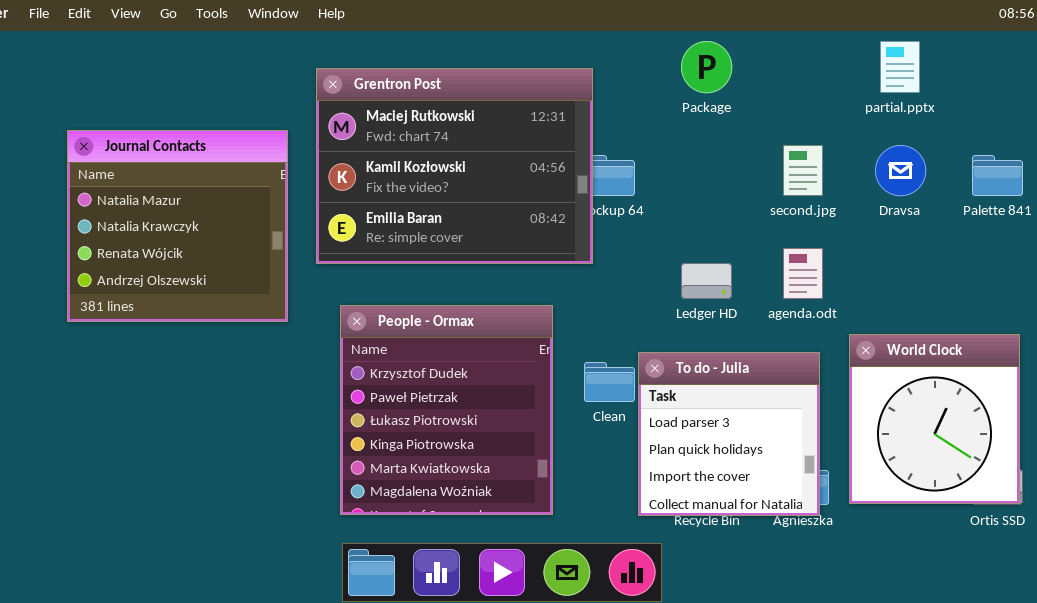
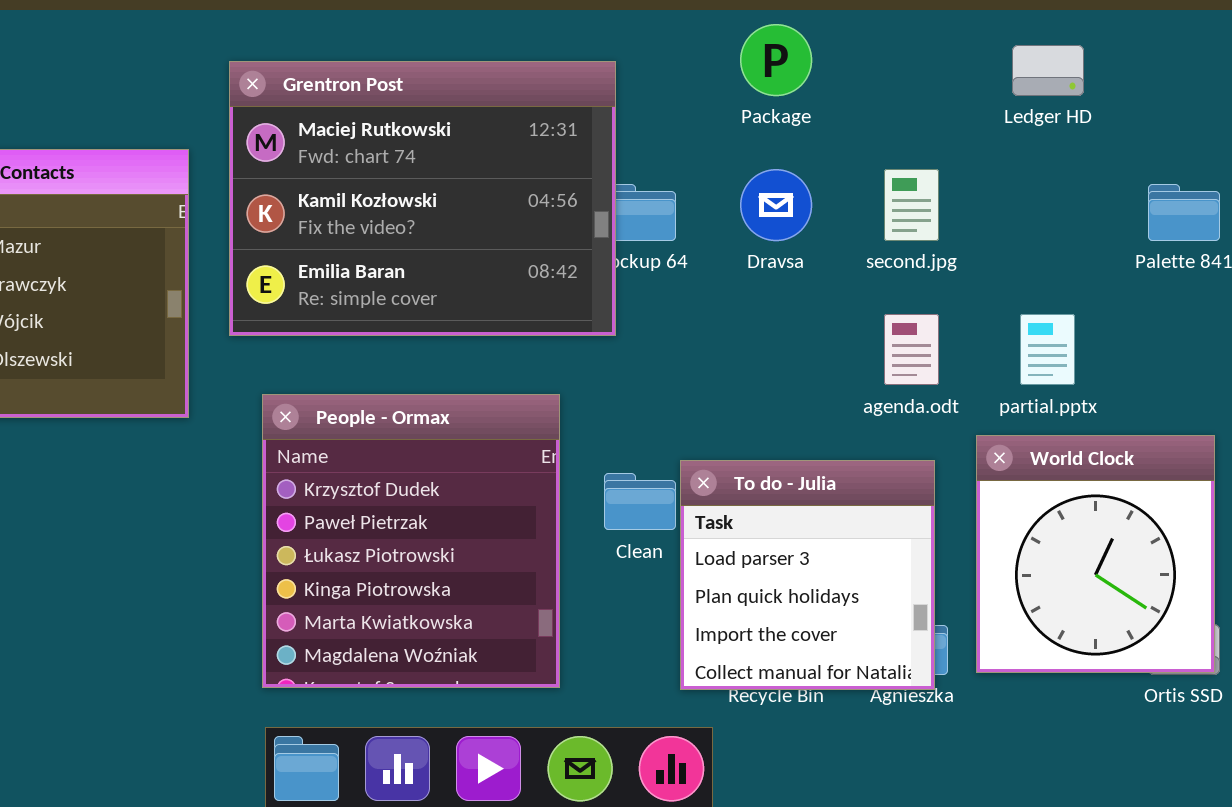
partial.pptx: [880,41,920,93] -> [1020,314,1075,385], moved
Dravsa: [875,145,926,196] -> [740,169,812,241], moved
Ledger HD: [681,263,732,299] -> [1012,45,1084,96], moved

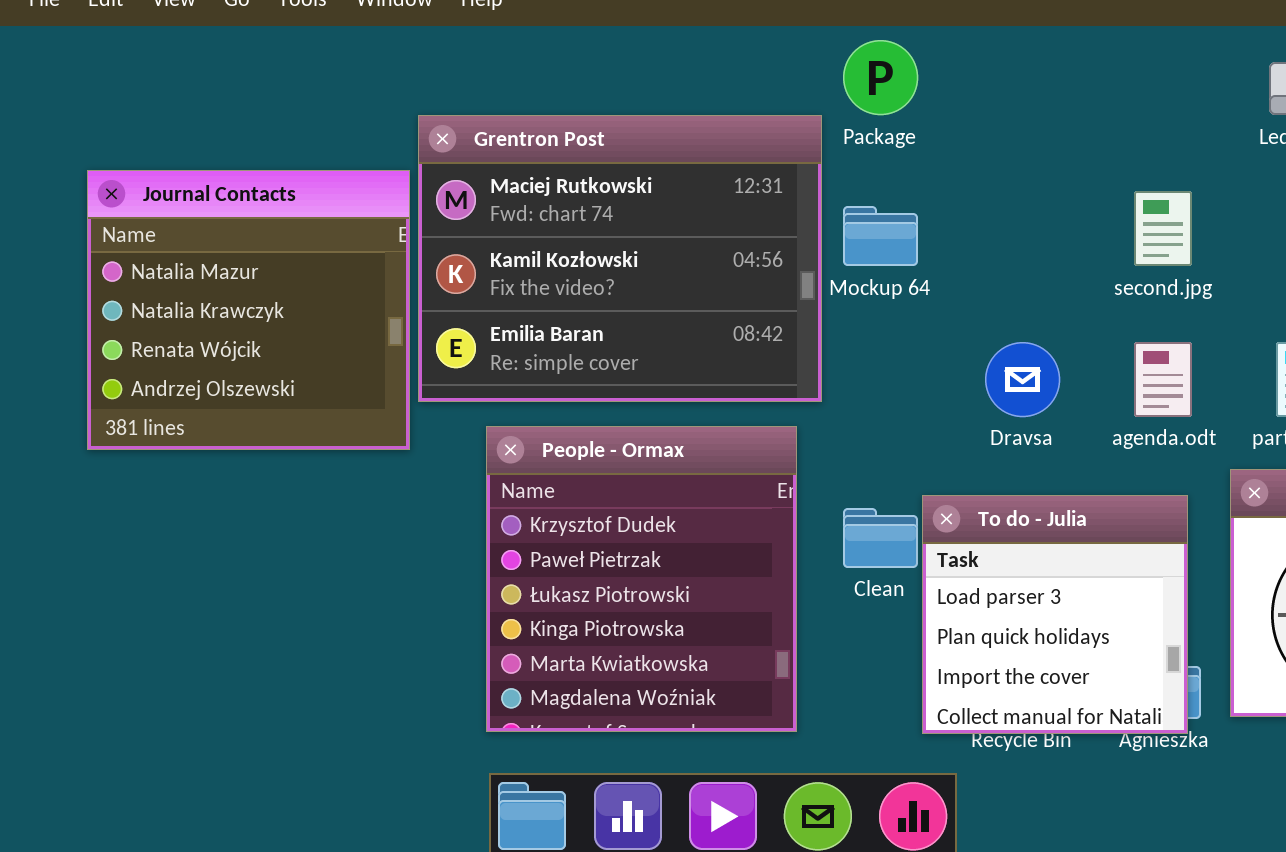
Package: [740,24,812,96] -> [843,40,918,115], moved
Grentron Post: [229,61,616,336] -> [418,115,822,402], moved
Dravsa: [740,169,812,241] -> [985,342,1060,417], moved

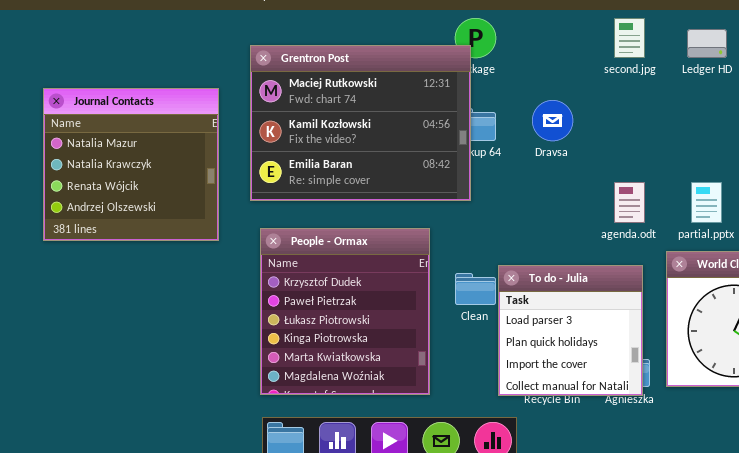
Grentron Post: [418,115,822,402] -> [250,45,471,201], moved
second.jpg: [1134,191,1192,266] -> [614,18,645,58], moved
Dravsa: [985,342,1060,417] -> [532,100,573,141], moved

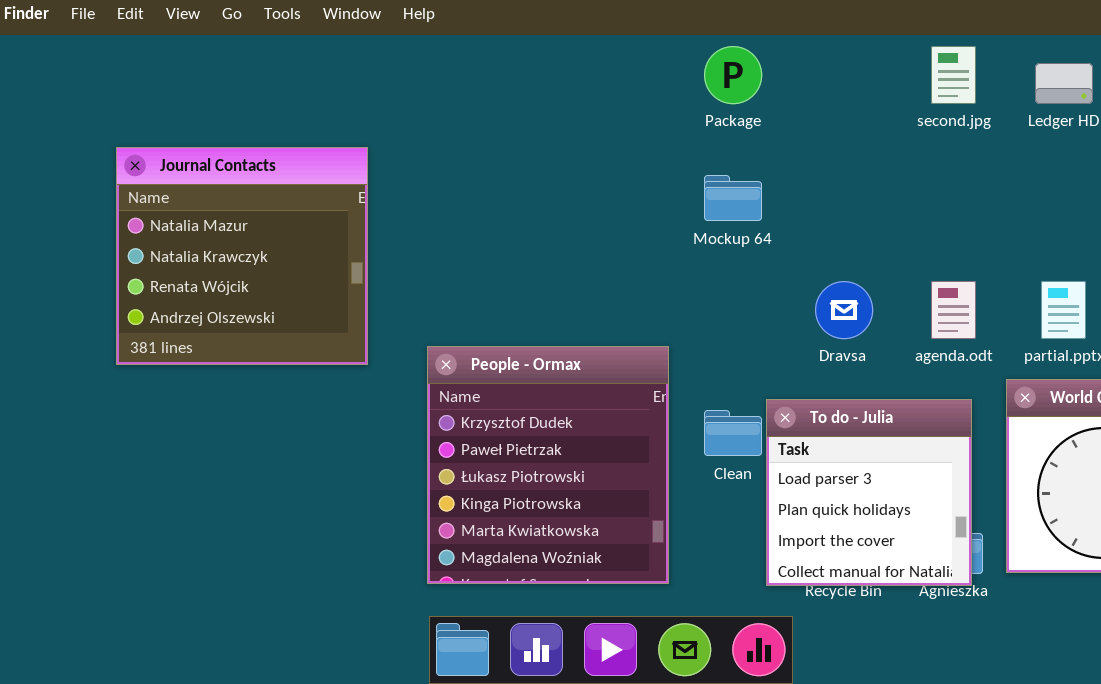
Grentron Post: [250,45,471,201] -> none, closed
Dravsa: [532,100,573,141] -> [815,281,873,339], moved

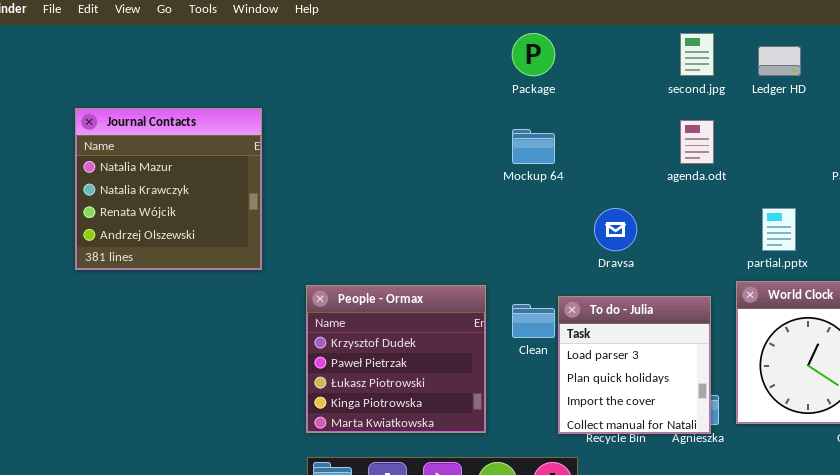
agenda.odt: [931,281,976,339] -> [680,120,714,164], moved
People - Ormax: [427,346,669,584] -> [306,285,486,433], resized

